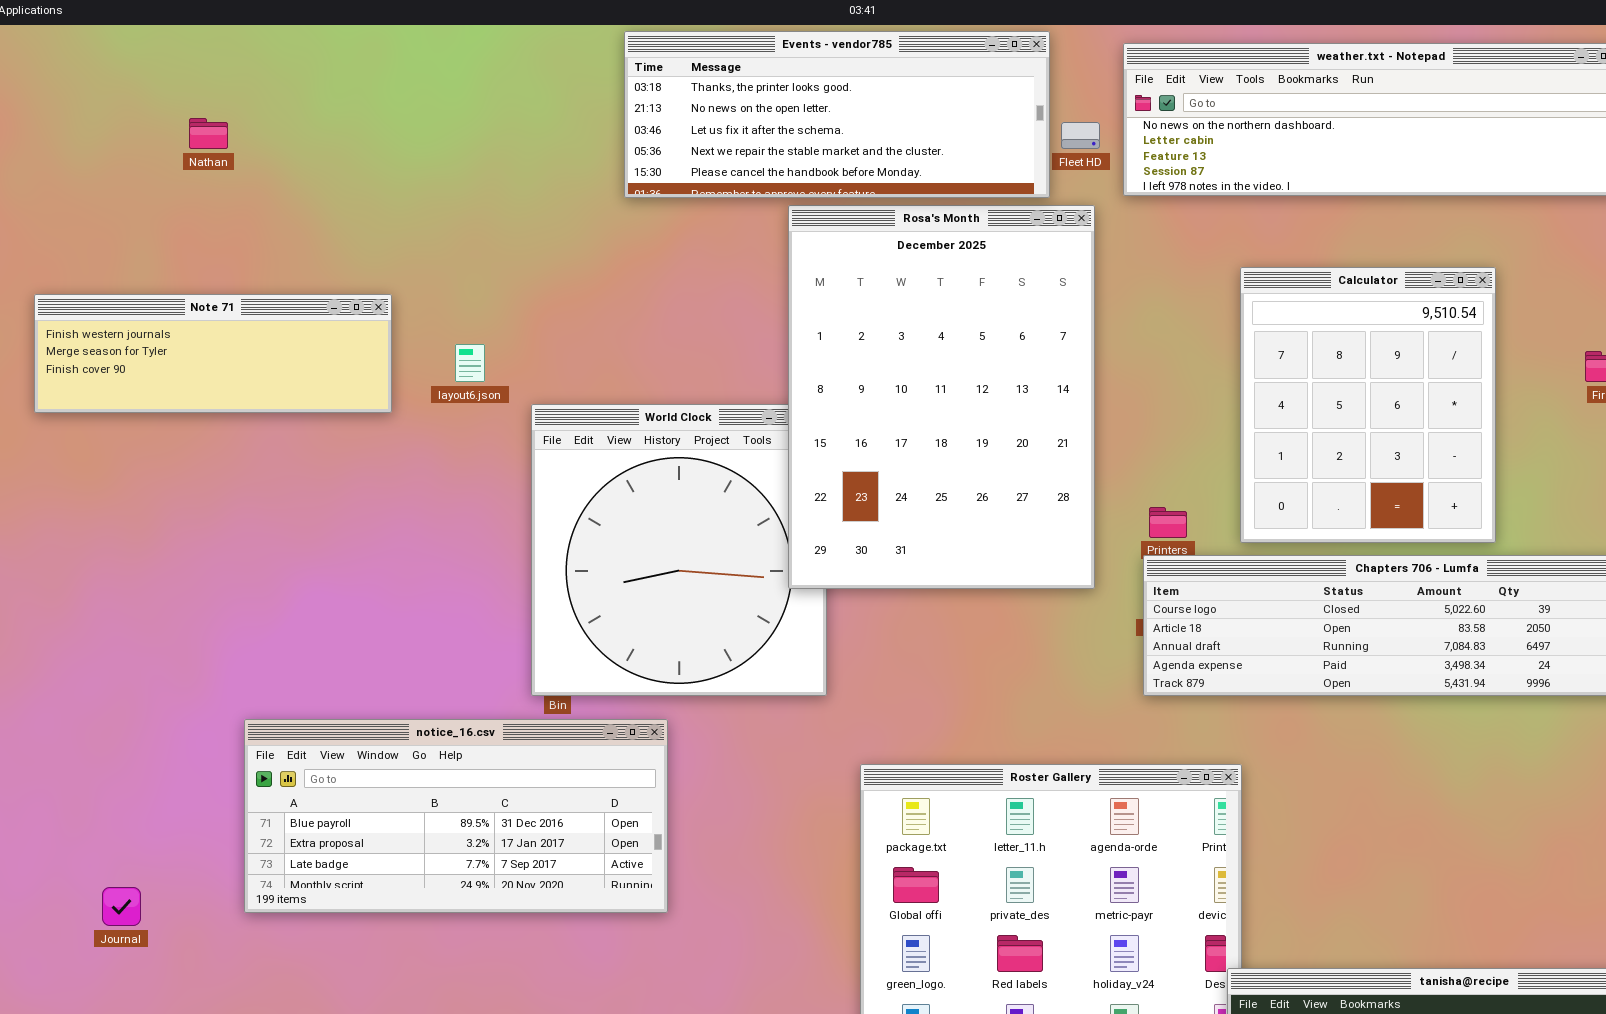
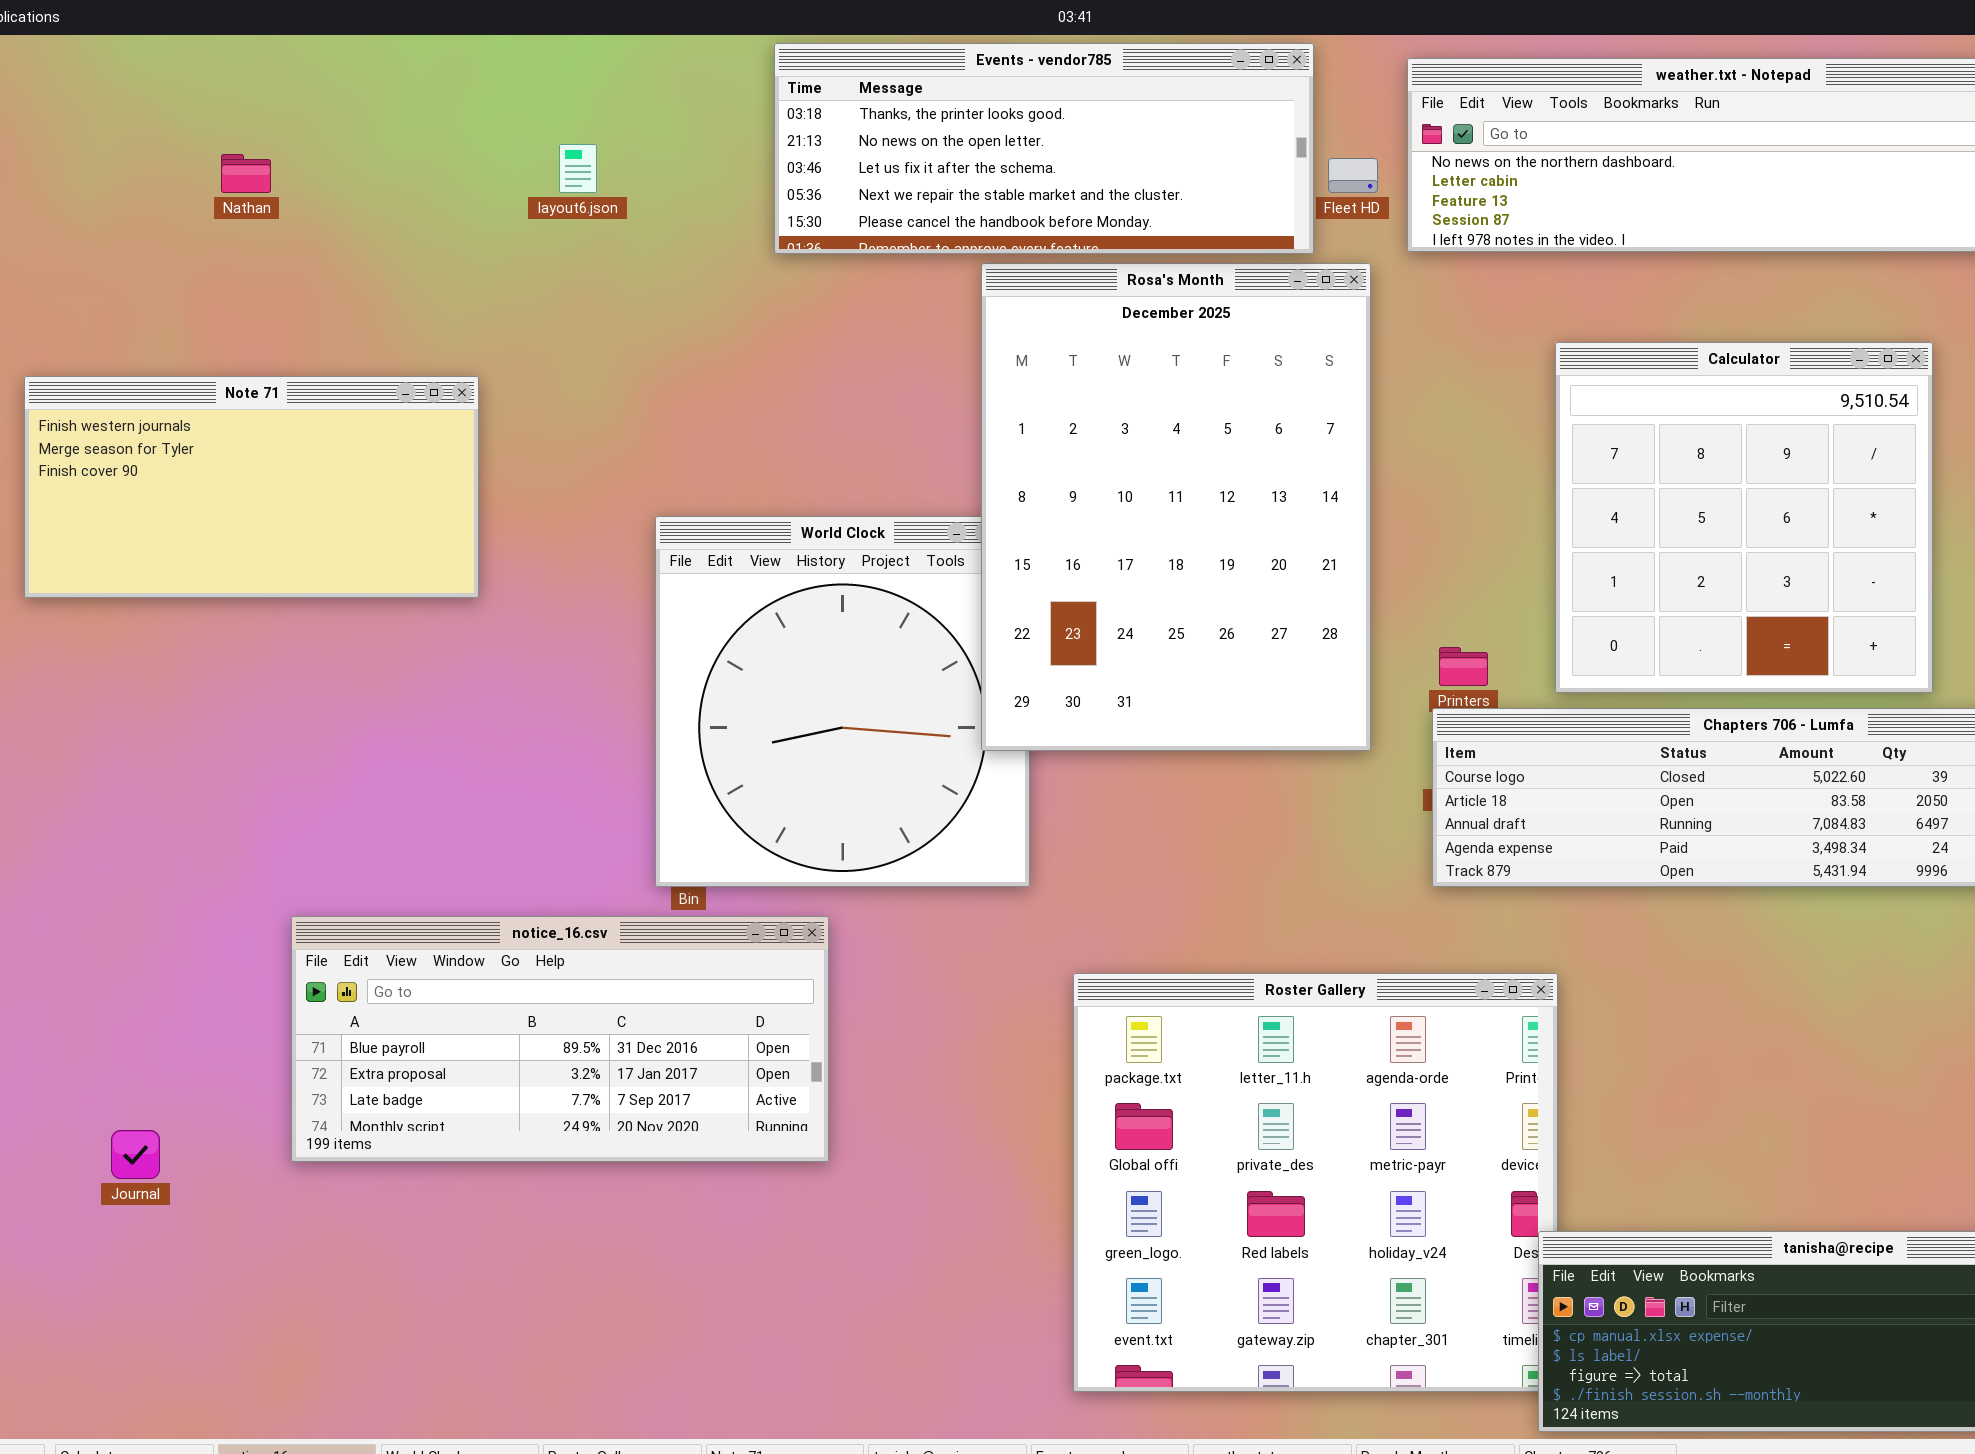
Calculator: [1240,267,1496,543] -> [1555,342,1933,693], resized
Note 71: [34,294,392,413] -> [24,376,479,598], resized
layout6.json: [455,344,485,382] -> [559,144,597,193], moved

